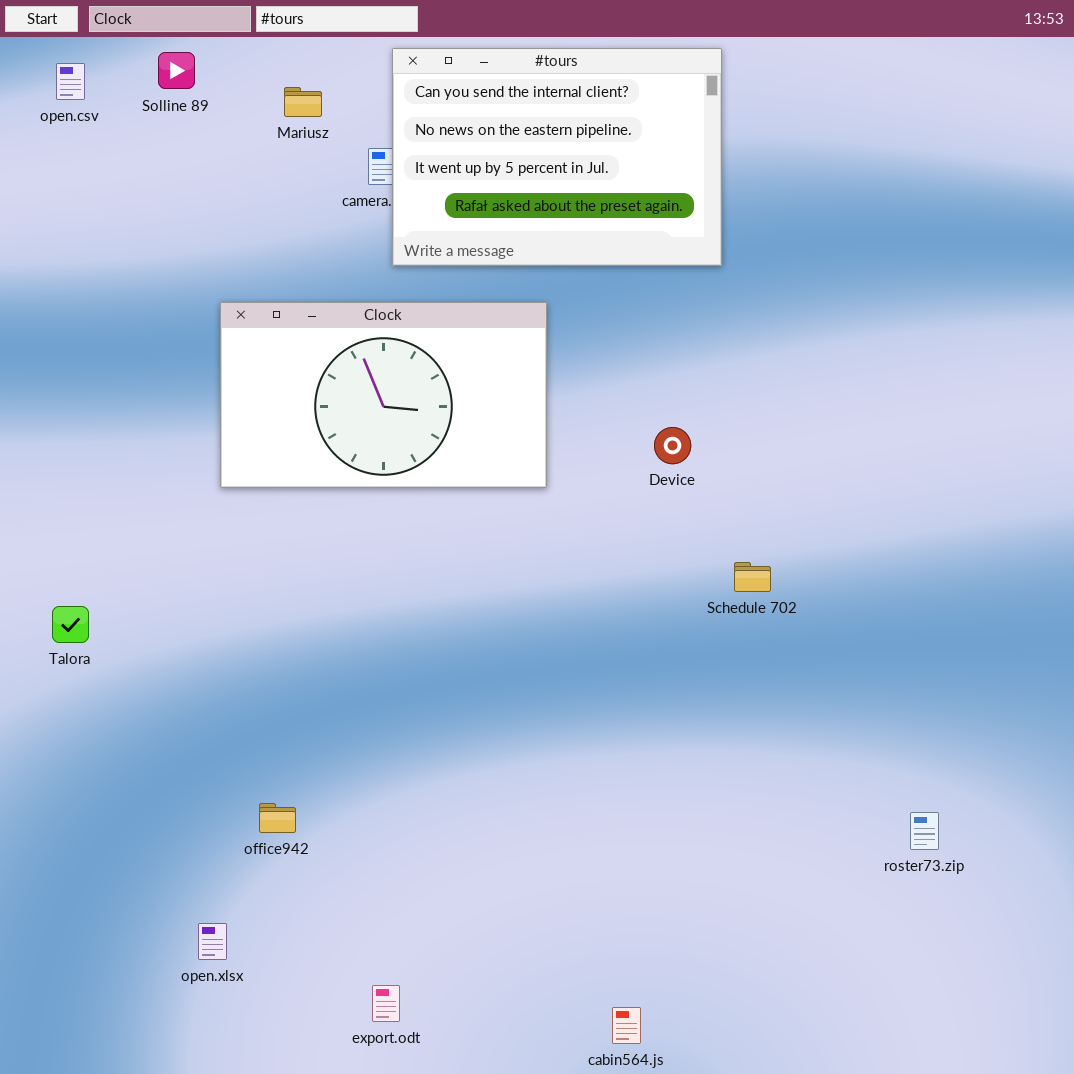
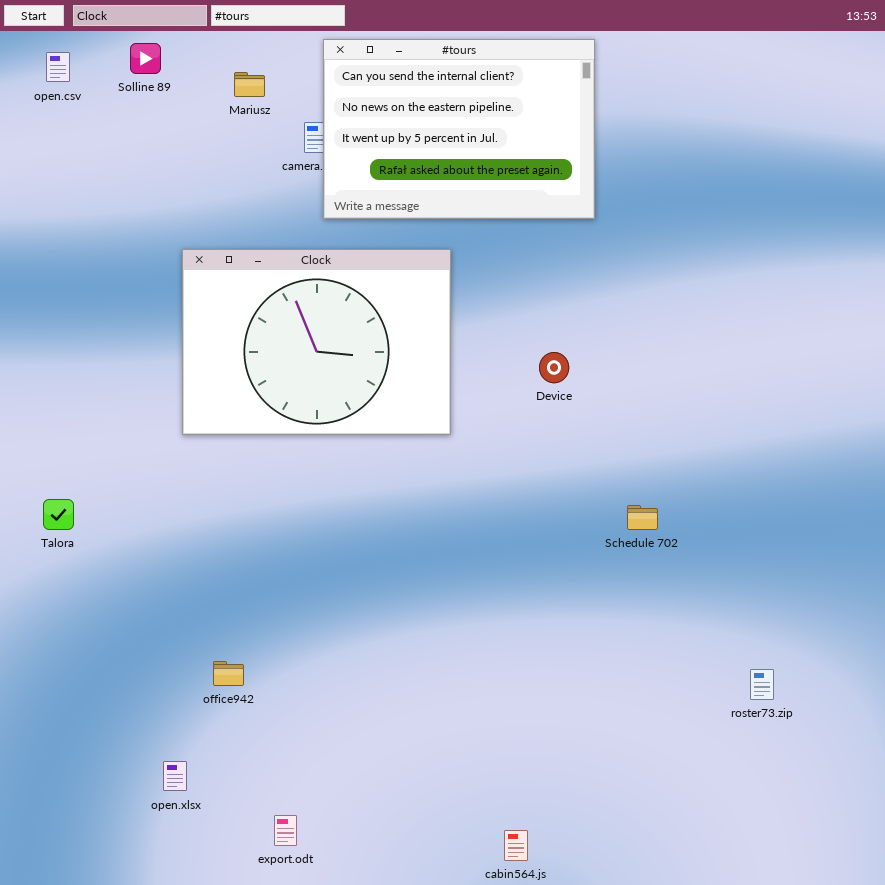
Clock: [220,302,547,488] -> [182,249,451,435], resized
Schedule 702: [734,562,771,592] -> [627,505,658,530], moved
export.odt: [372,985,400,1022] -> [274,815,297,846], moved

